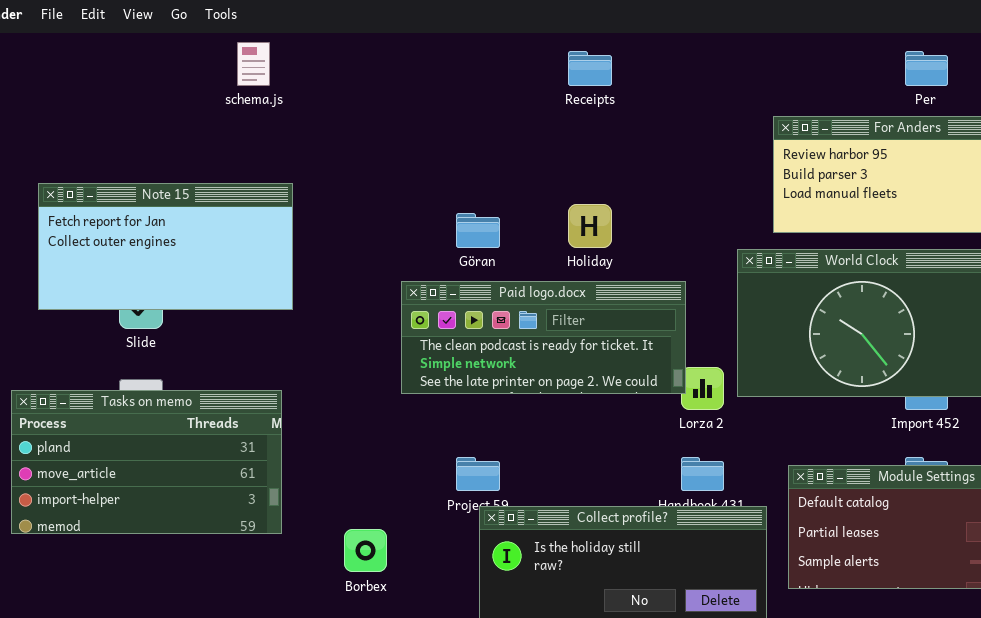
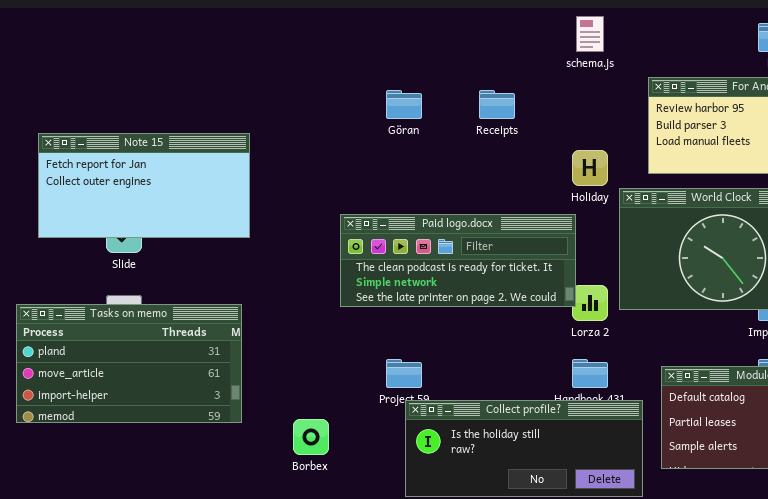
schema.js: [237,42,270,86] -> [576,16,604,52], moved
Receipts: [568,51,612,86] -> [479,90,515,119], moved
Holiday: [568,204,612,248] -> [572,150,608,186], moved
Göran: [456,213,500,248] -> [386,90,422,119], moved

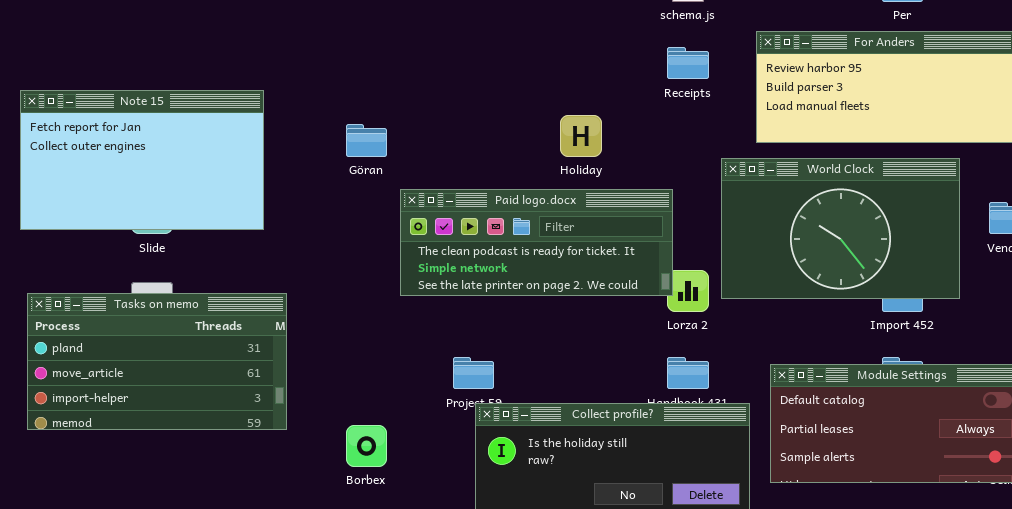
Göran: [386,90,422,119] -> [346,124,387,157], moved
Receipts: [479,90,515,119] -> [667,47,709,79], moved
Note 15: [38,133,250,238] -> [20,90,264,230], moved, resized
Holiday: [572,150,608,186] -> [560,115,602,157], moved

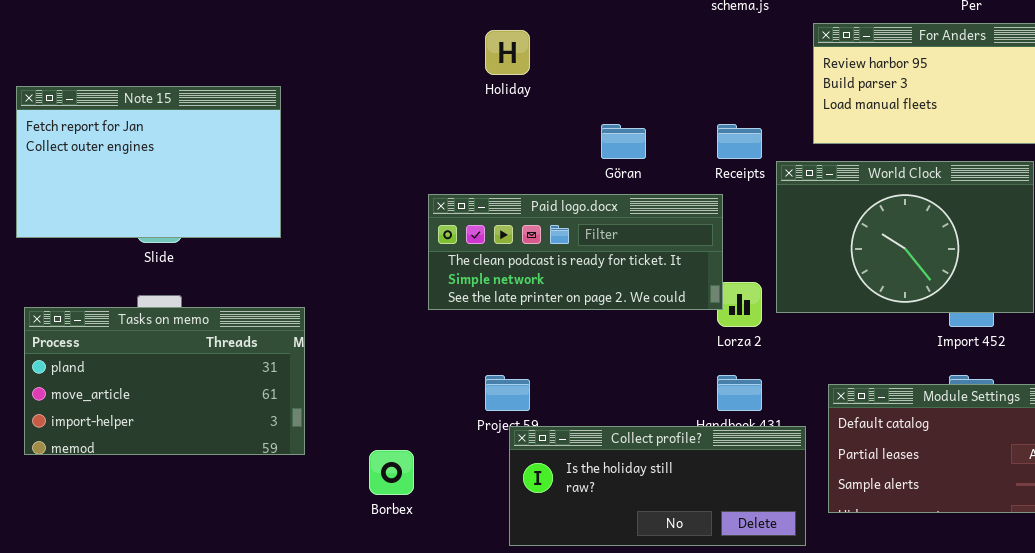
Receipts: [667,47,709,79] -> [717,124,762,159], moved
Holiday: [560,115,602,157] -> [485,30,530,75], moved
Göran: [346,124,387,157] -> [601,124,646,159], moved

